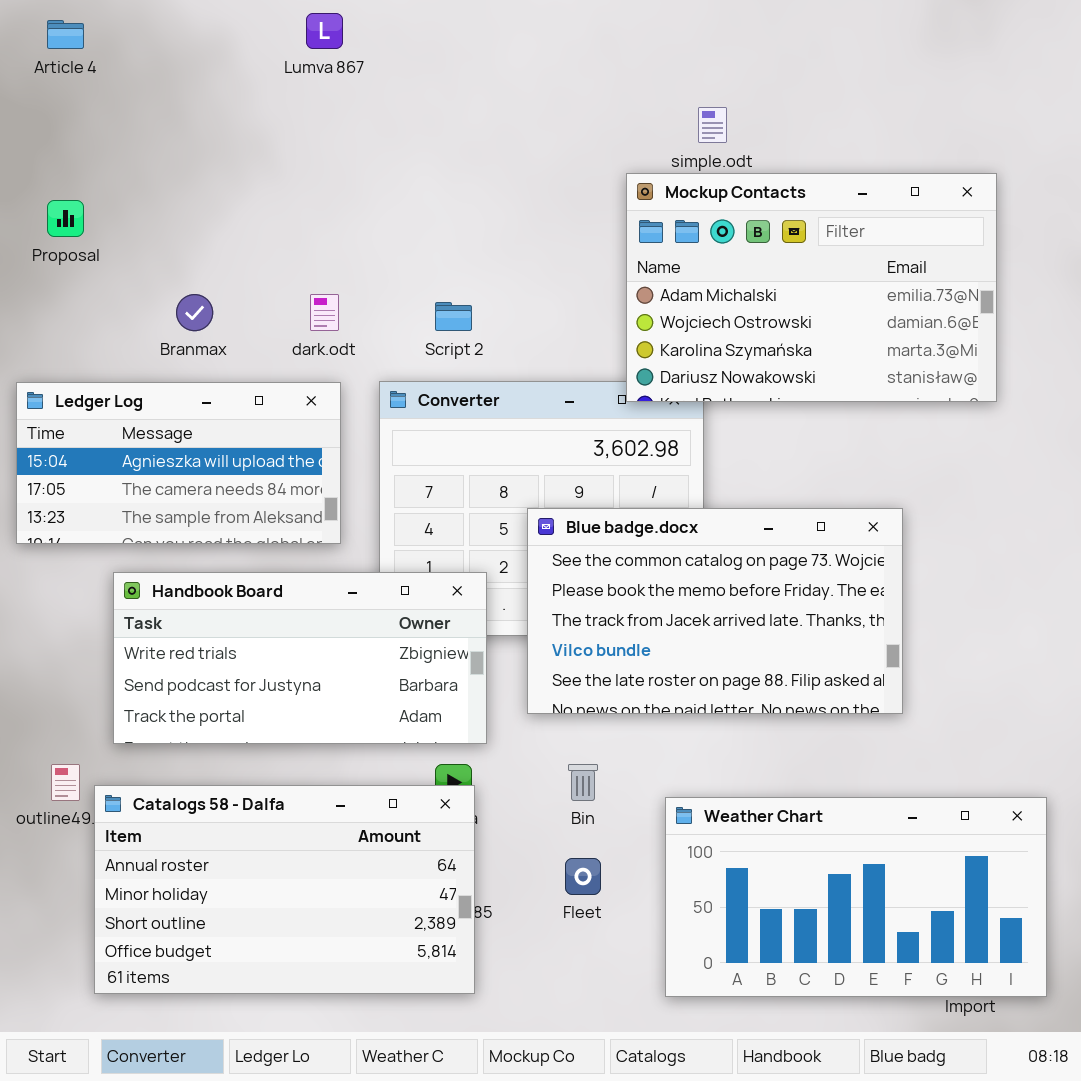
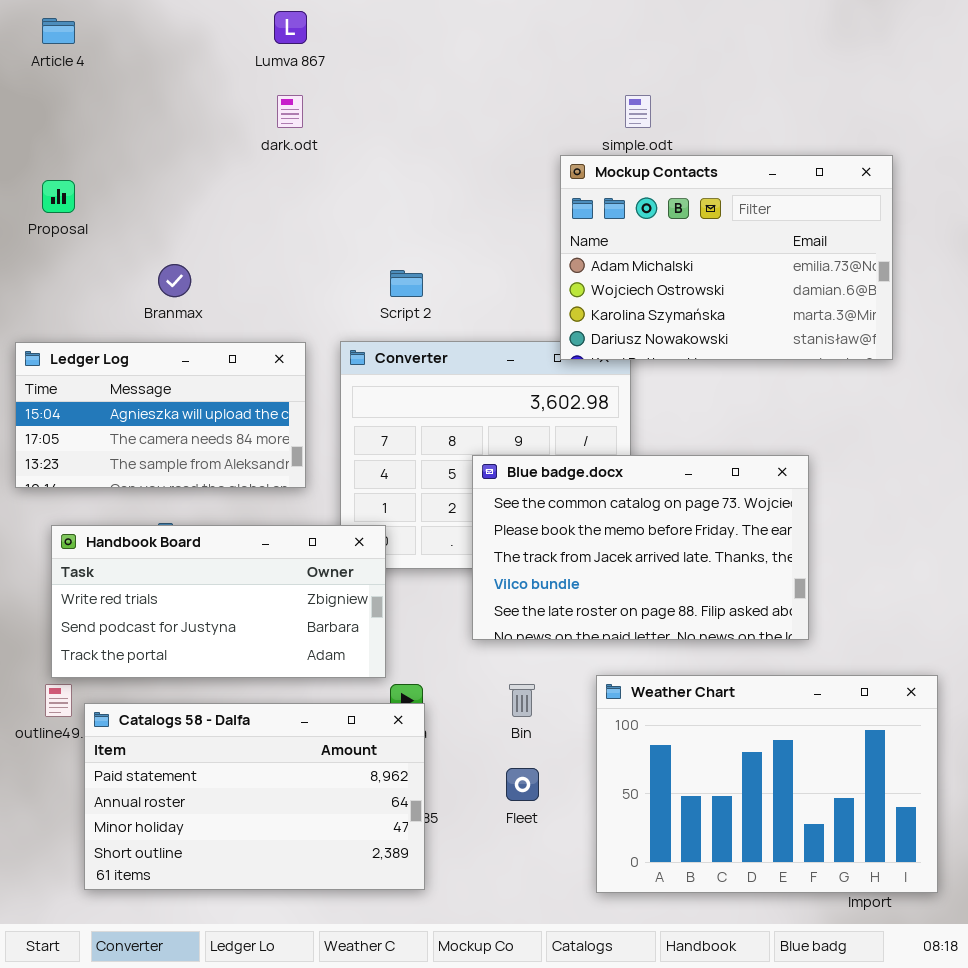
dark.odt: [310,294,339,331] -> [277,95,303,128], moved
Handbook Board: [113,572,487,744] -> [51,525,386,678], moved
Catalogs 58 - Dalfa: [94,785,475,994] -> [84,703,425,890], scrolled up 1 row
Weather Chart: [665,797,1047,997] -> [596,675,938,893], resized

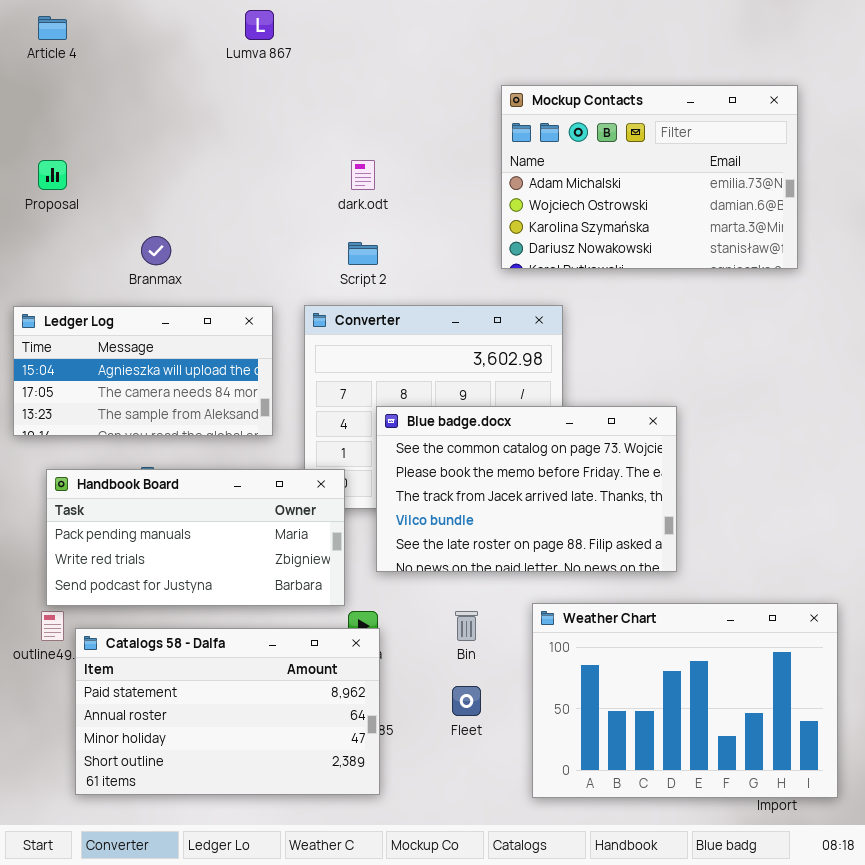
dark.odt: [277,95,303,128] -> [351,160,375,190], moved
Mockup Contacts: [560,155,893,360] -> [501,85,798,269], moved
Blue badge.docx: [472,455,809,640] -> [376,406,677,572], moved
Handbook Board: [51,525,386,678] -> [46,469,345,606], scrolled up 1 row

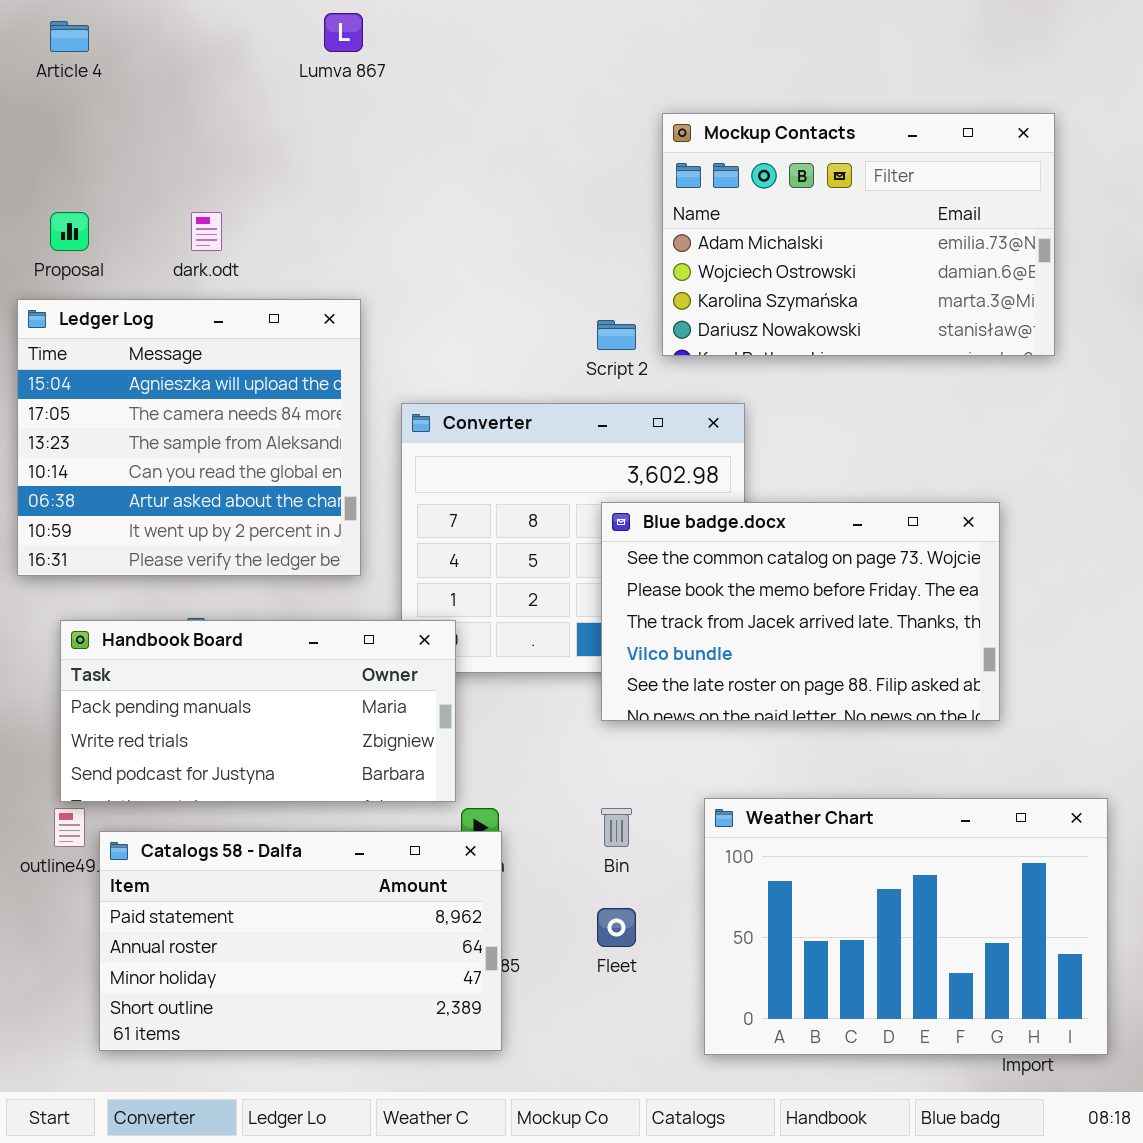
dark.odt: [351,160,375,190] -> [191,212,222,251], moved
Script 2: [348,242,378,265] -> [597,320,636,350], moved
Ledger Log: [13,306,273,436] -> [17,299,361,576], resized
Blue badge.docx: [376,406,677,572] -> [601,502,1000,721], moved

